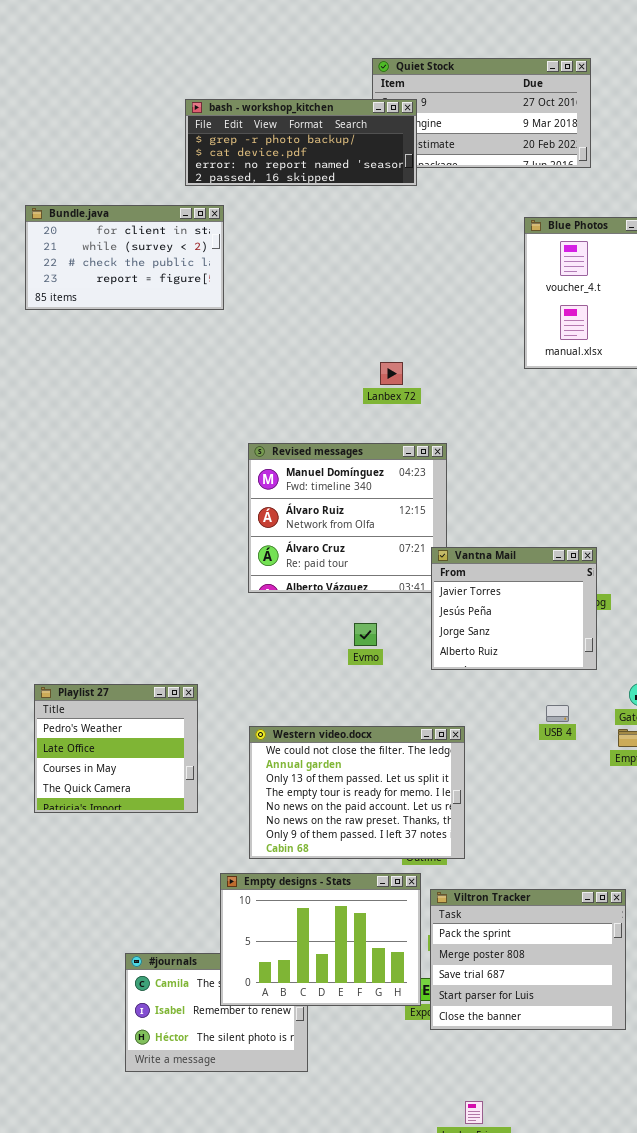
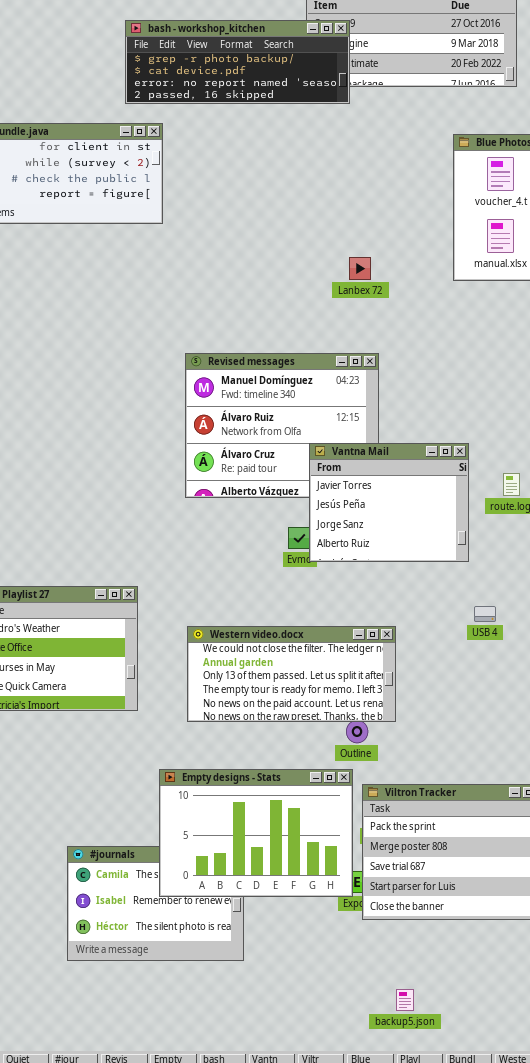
Lanbex 72: [380,362,403,385] -> [349,257,371,280], moved
Vantna Mail: [431,547,597,670] -> [309,443,469,562], moved
Western video.docx: [249,726,465,859] -> [187,626,396,722], resized

